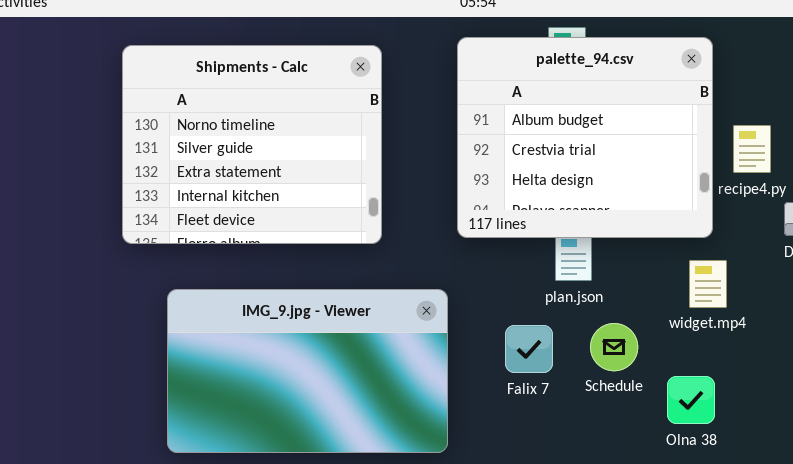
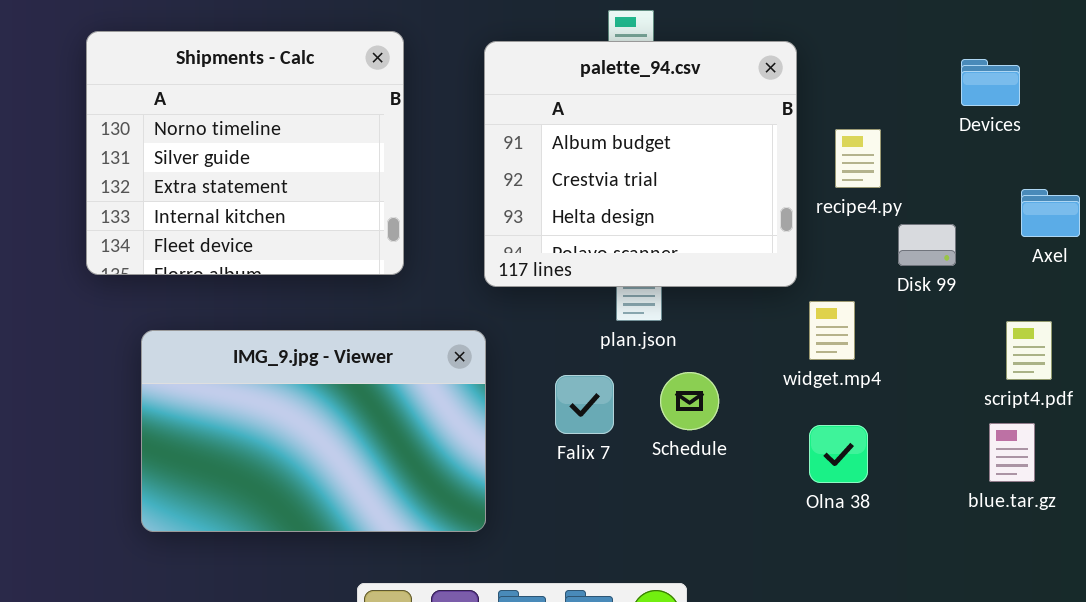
palette_94.csv: [457,37,713,238] -> [484,41,797,287], moved
widget.mp4: [689,260,727,308] -> [809,301,855,360], moved
Olna 38: [667,376,715,424] -> [809,425,868,483], moved

